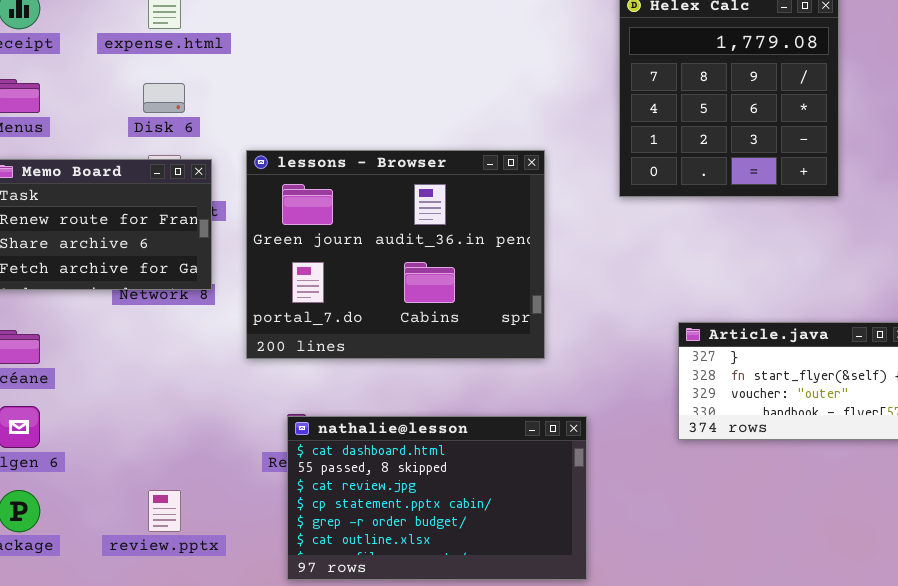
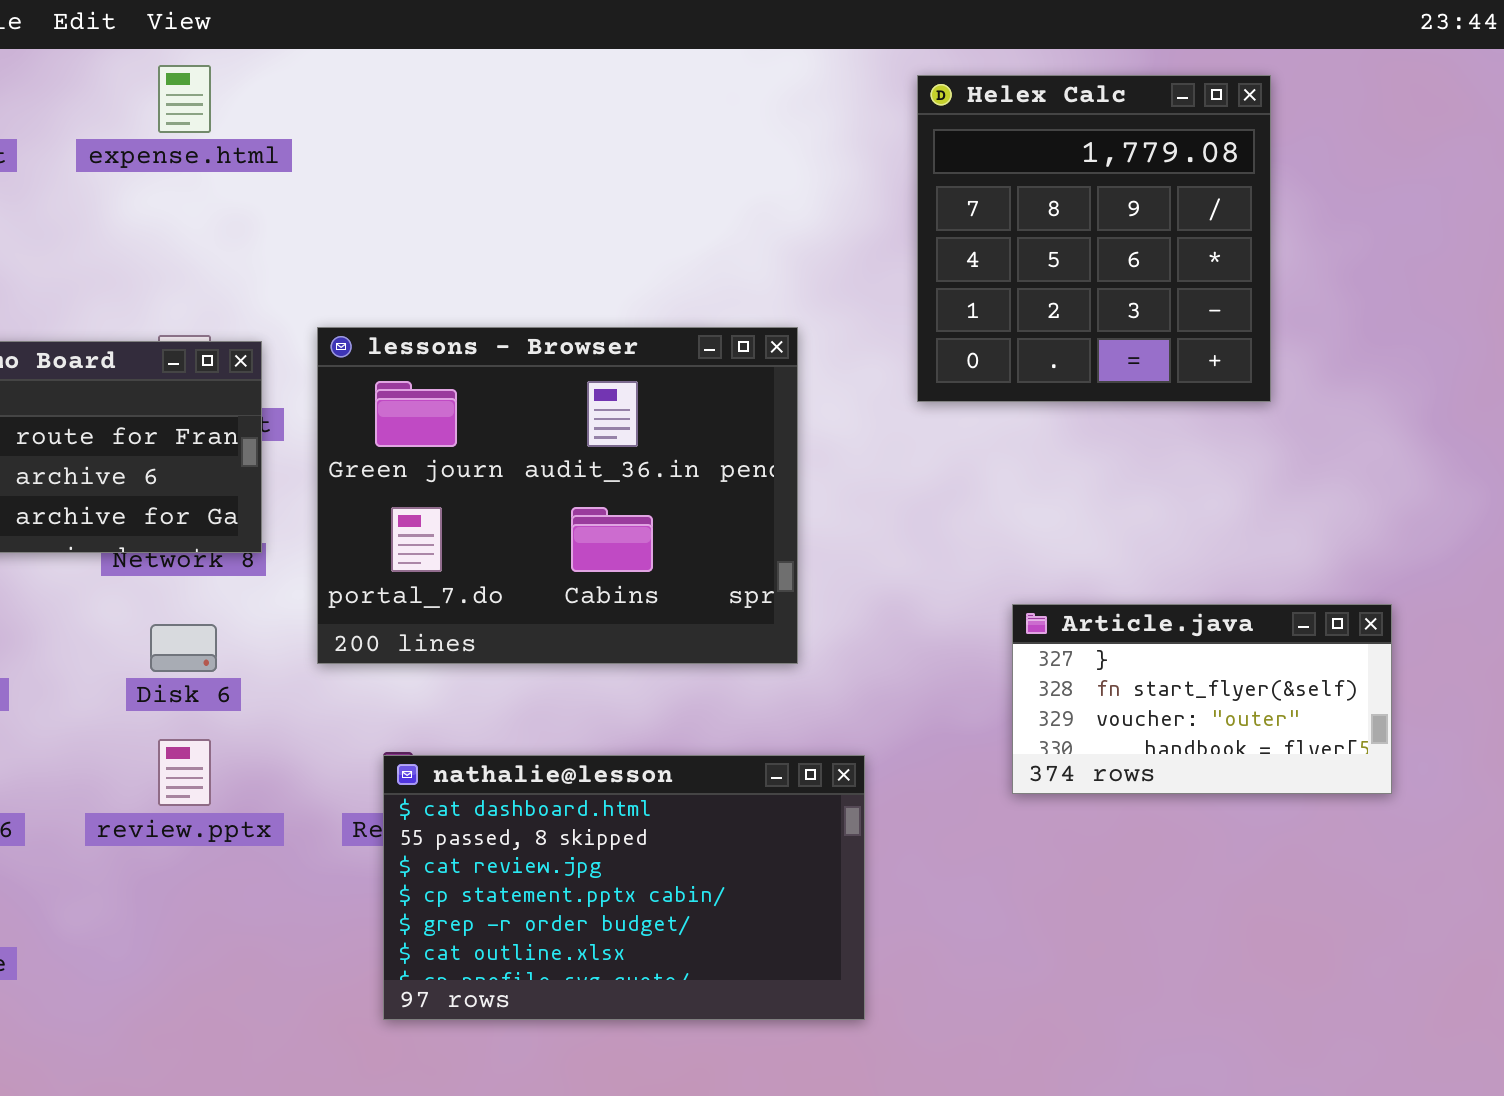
Disk 6: [143,83,185,113] -> [150,624,217,672], moved
review.pptx: [148,490,181,532] -> [158,739,211,806], moved

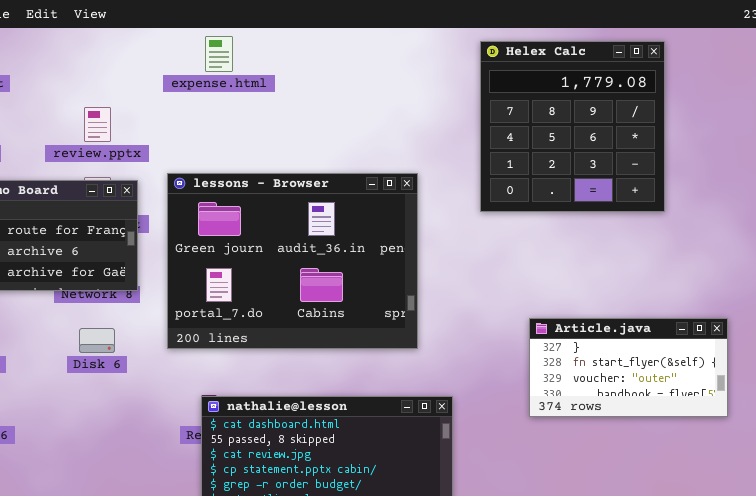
expense.html: [158,65,211,133] -> [205,36,233,72], moved
review.pptx: [158,739,211,806] -> [84,107,111,142], moved

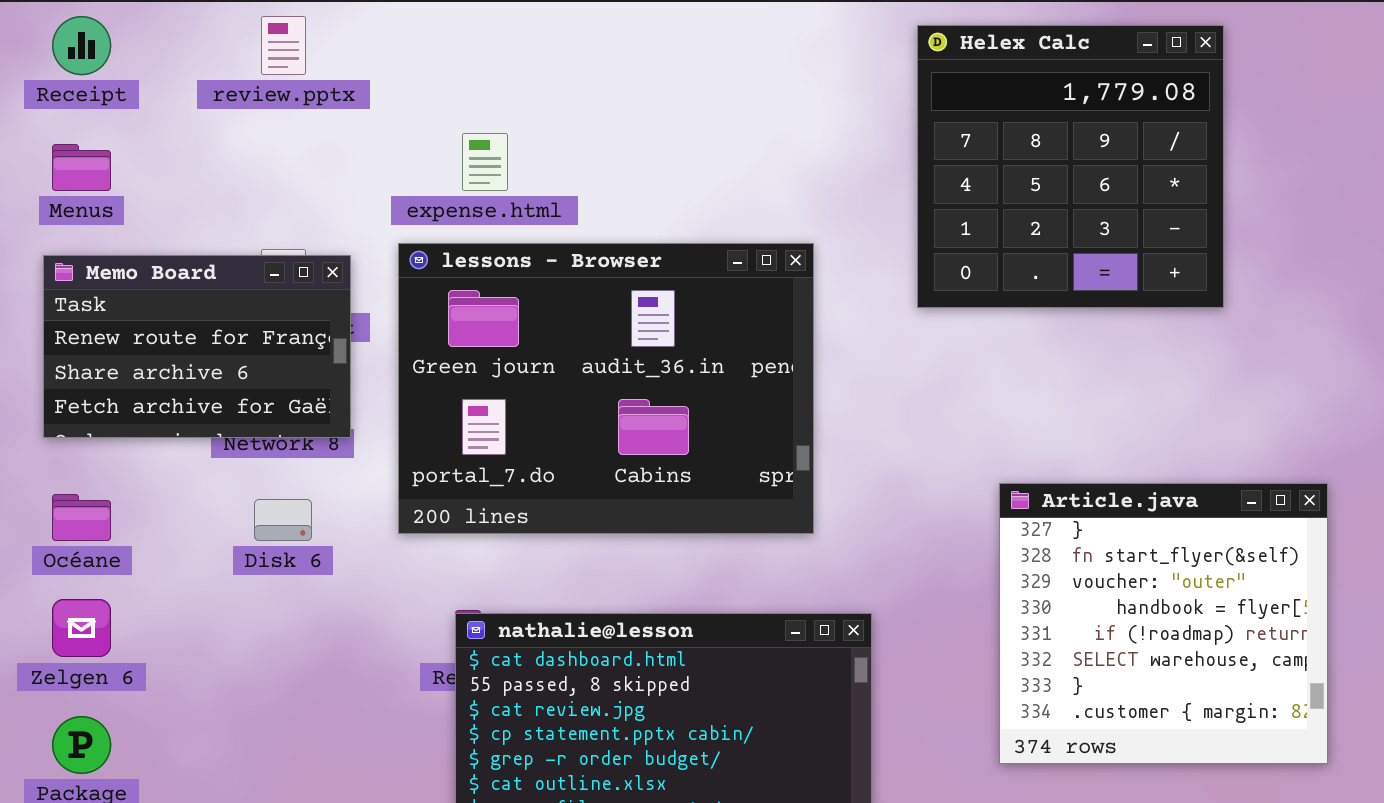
expense.html: [205,36,233,72] -> [462,133,508,191], moved
review.pptx: [84,107,111,142] -> [261,16,306,75], moved
Article.java: [529,318,728,417] -> [999,483,1328,764], resized

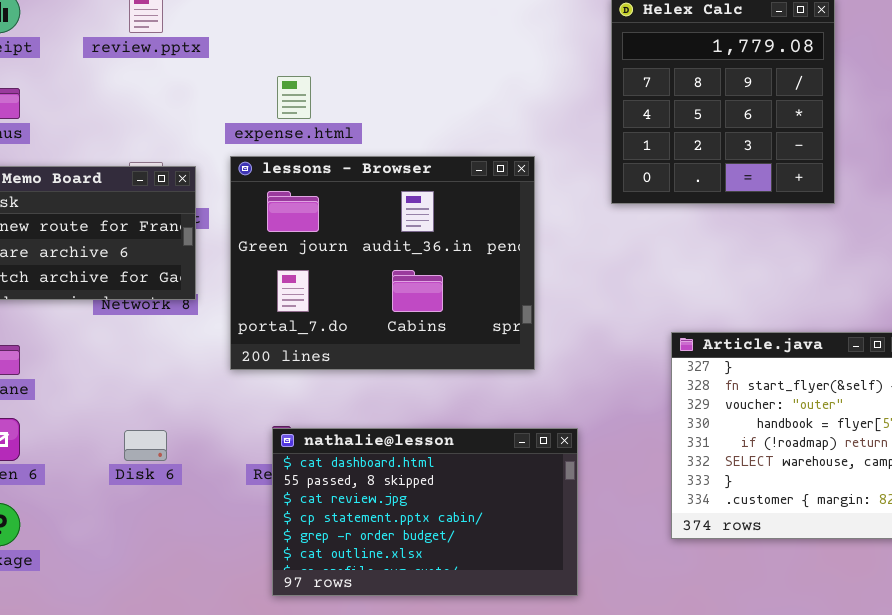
Disk 6: [254,499,312,541] -> [124,430,167,461], moved

